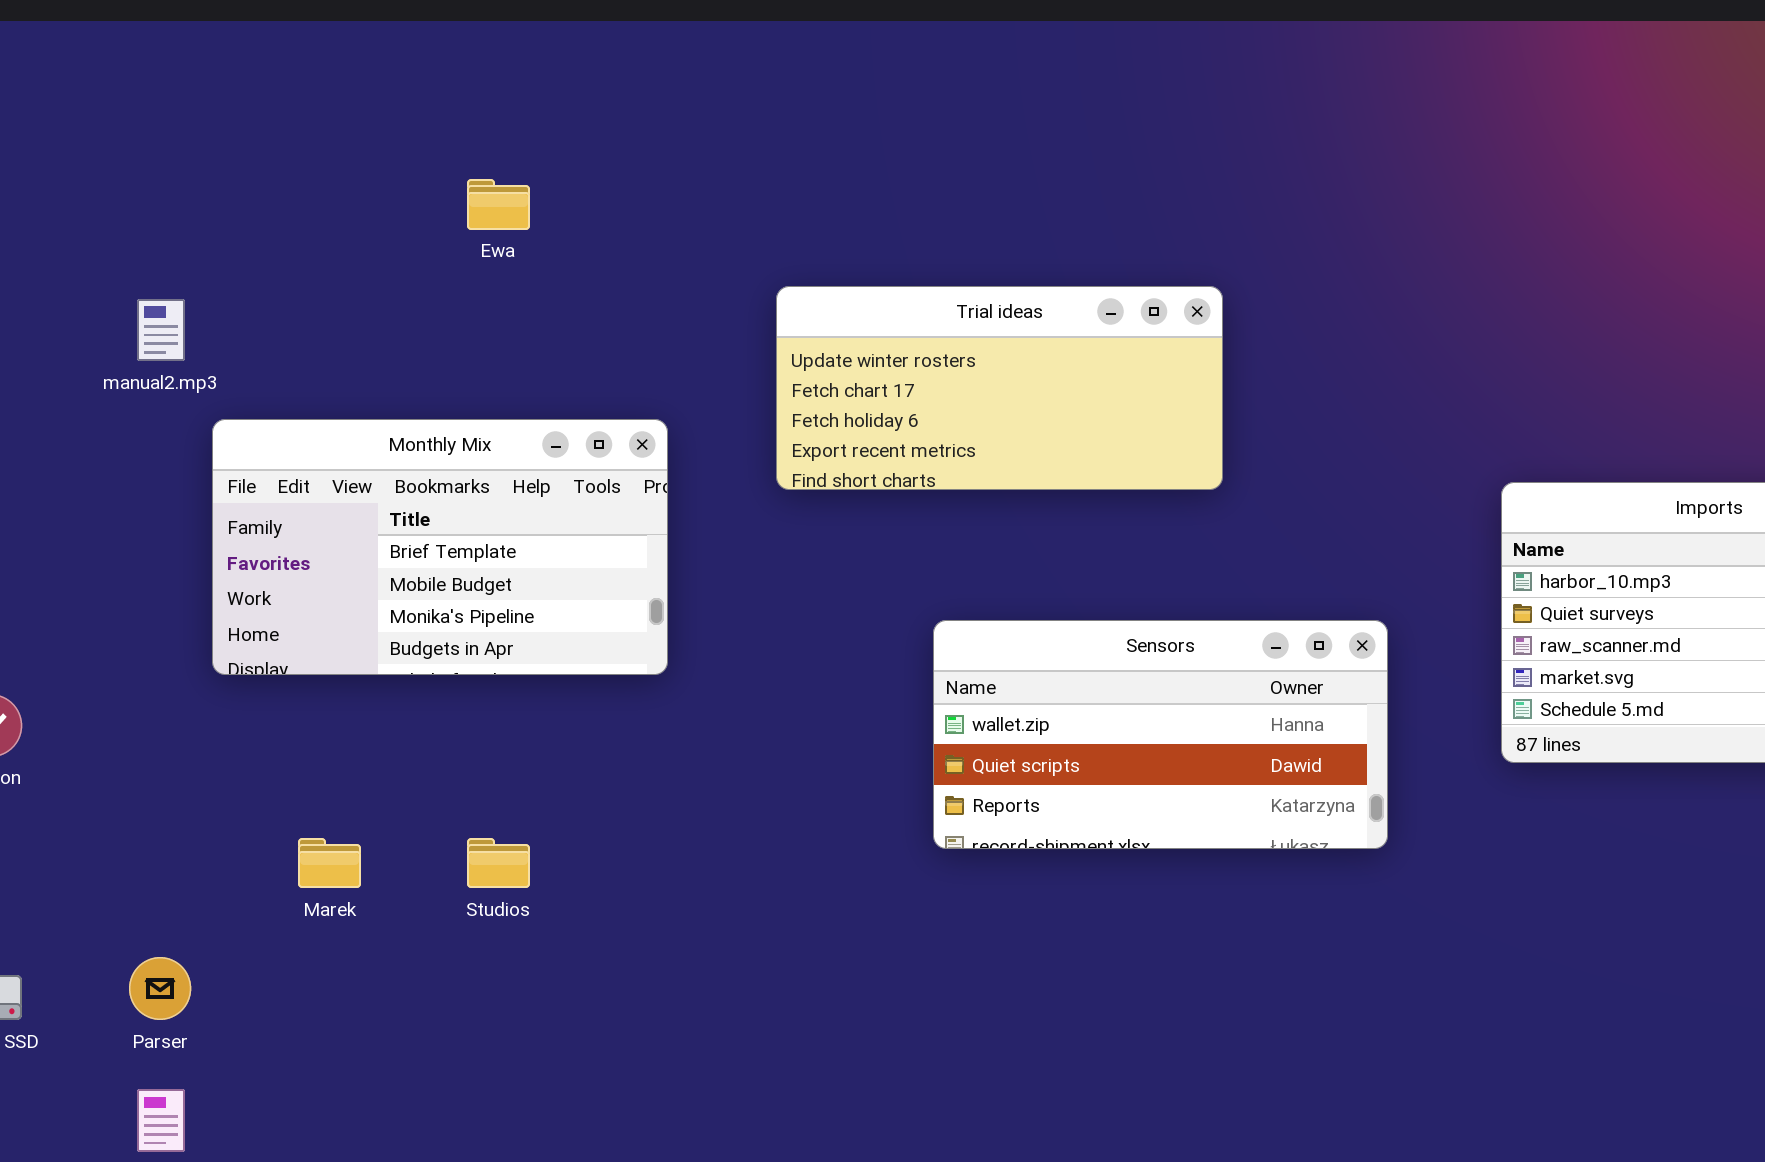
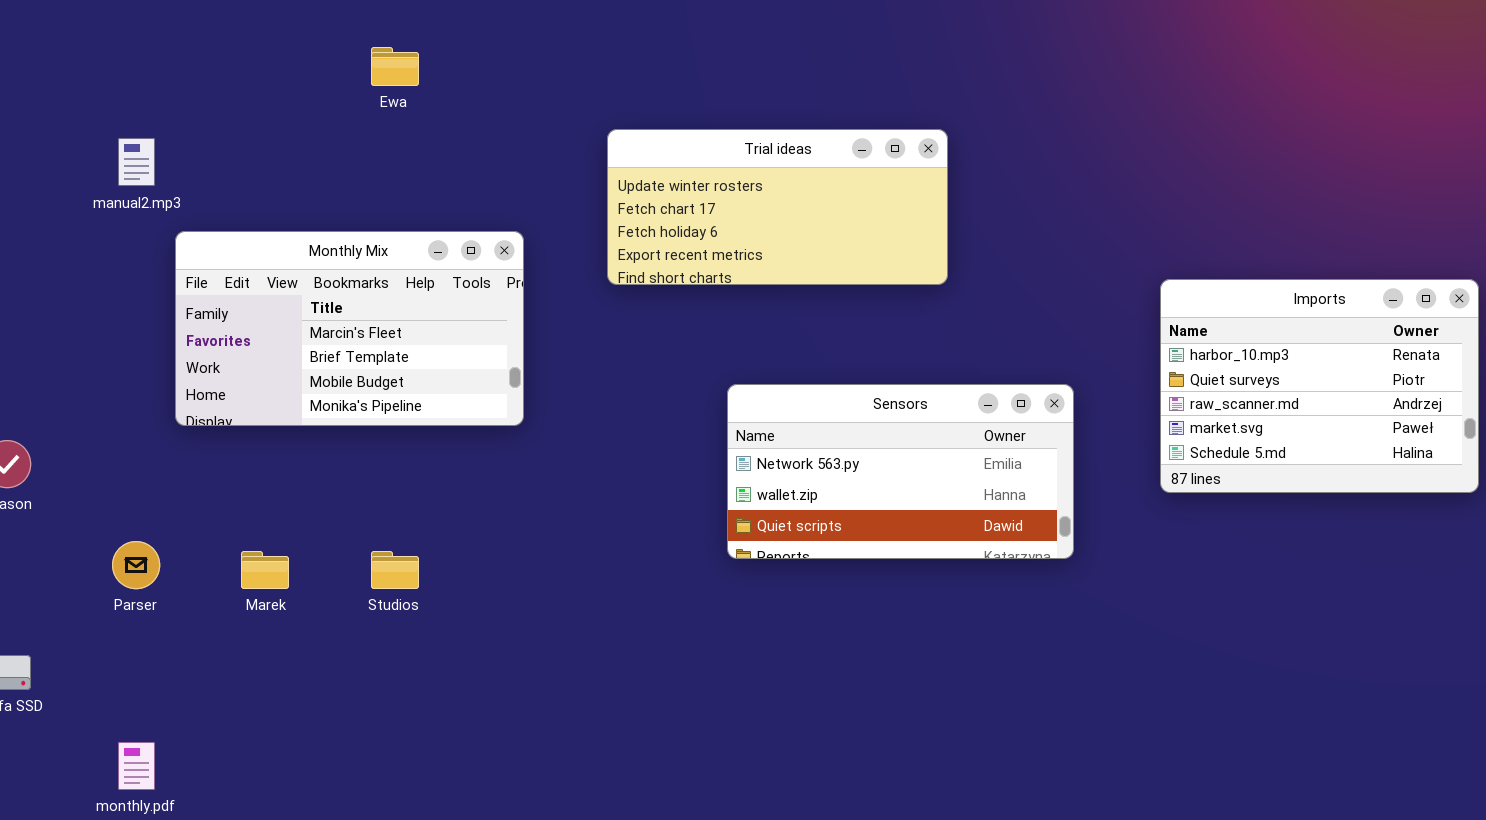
Monthly Mix: [212,419,668,675] -> [175,231,524,426], scrolled up 1 row
Sensors: [933,620,1388,849] -> [727,384,1074,559], scrolled up 1 row
Parser: [129,957,191,1020] -> [112,541,160,589], moved

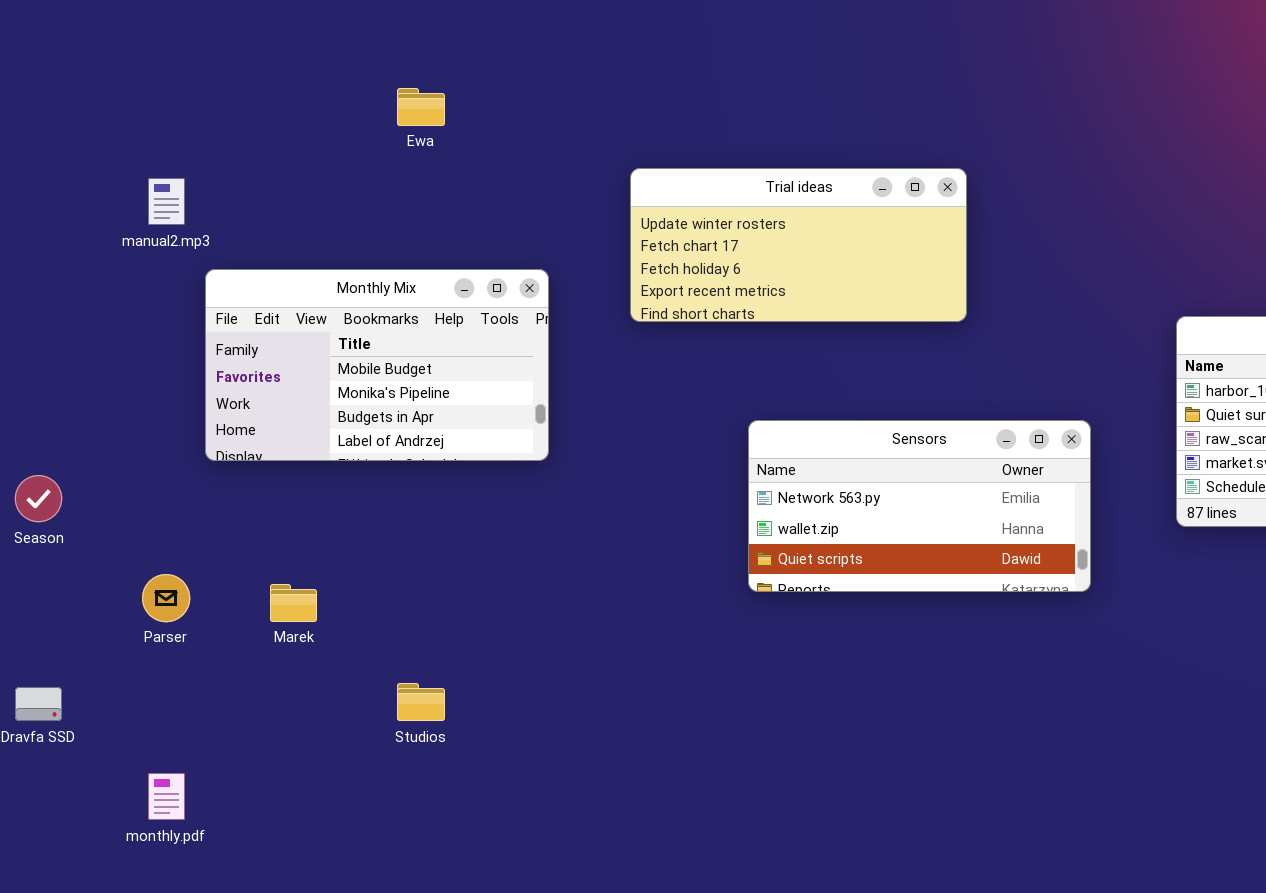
Monthly Mix: [175,231,524,426] -> [205,269,549,461], scrolled down 2 rows
Studios: [371,551,419,589] -> [397,683,445,721], moved

